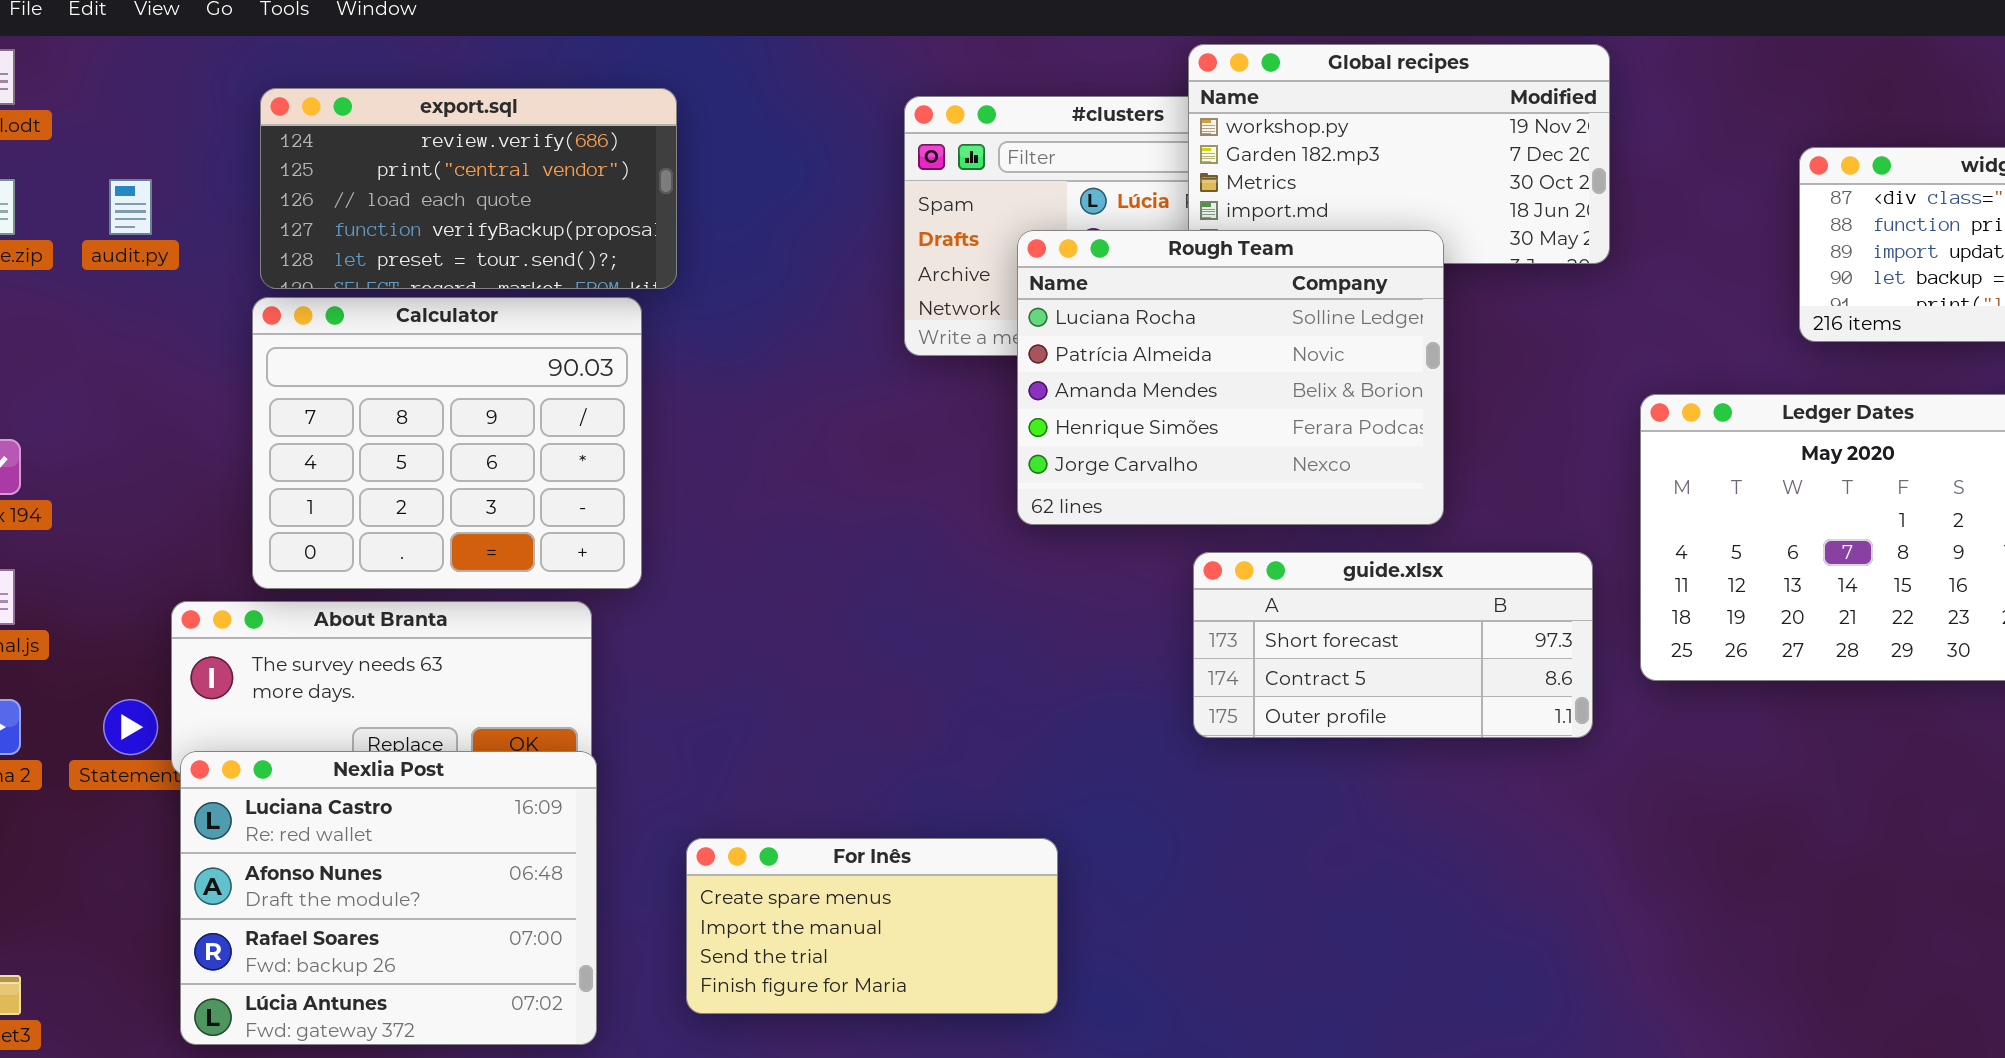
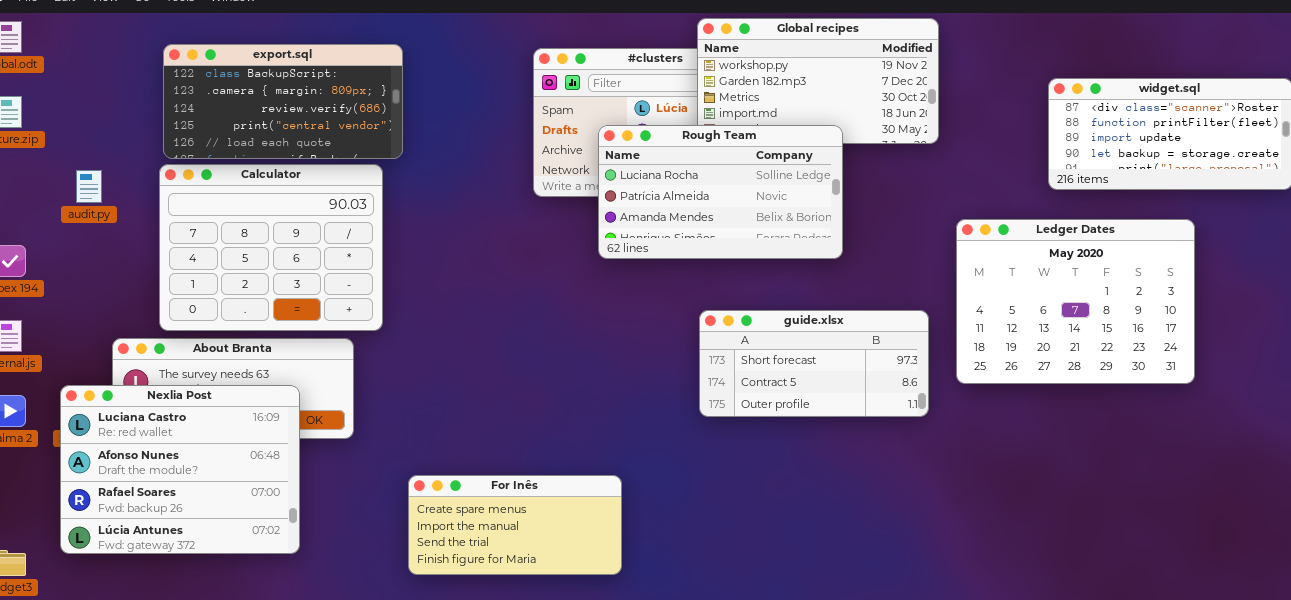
export.sql: [260,88,677,289] -> [163,44,403,159], scrolled up 2 rows
audit.py: [109,179,152,235] -> [76,170,102,203], moved
Rough Team: [1017,230,1444,525] -> [598,125,843,259], resized
Nexlia Post: [180,751,597,1045] -> [60,385,300,554], moved

